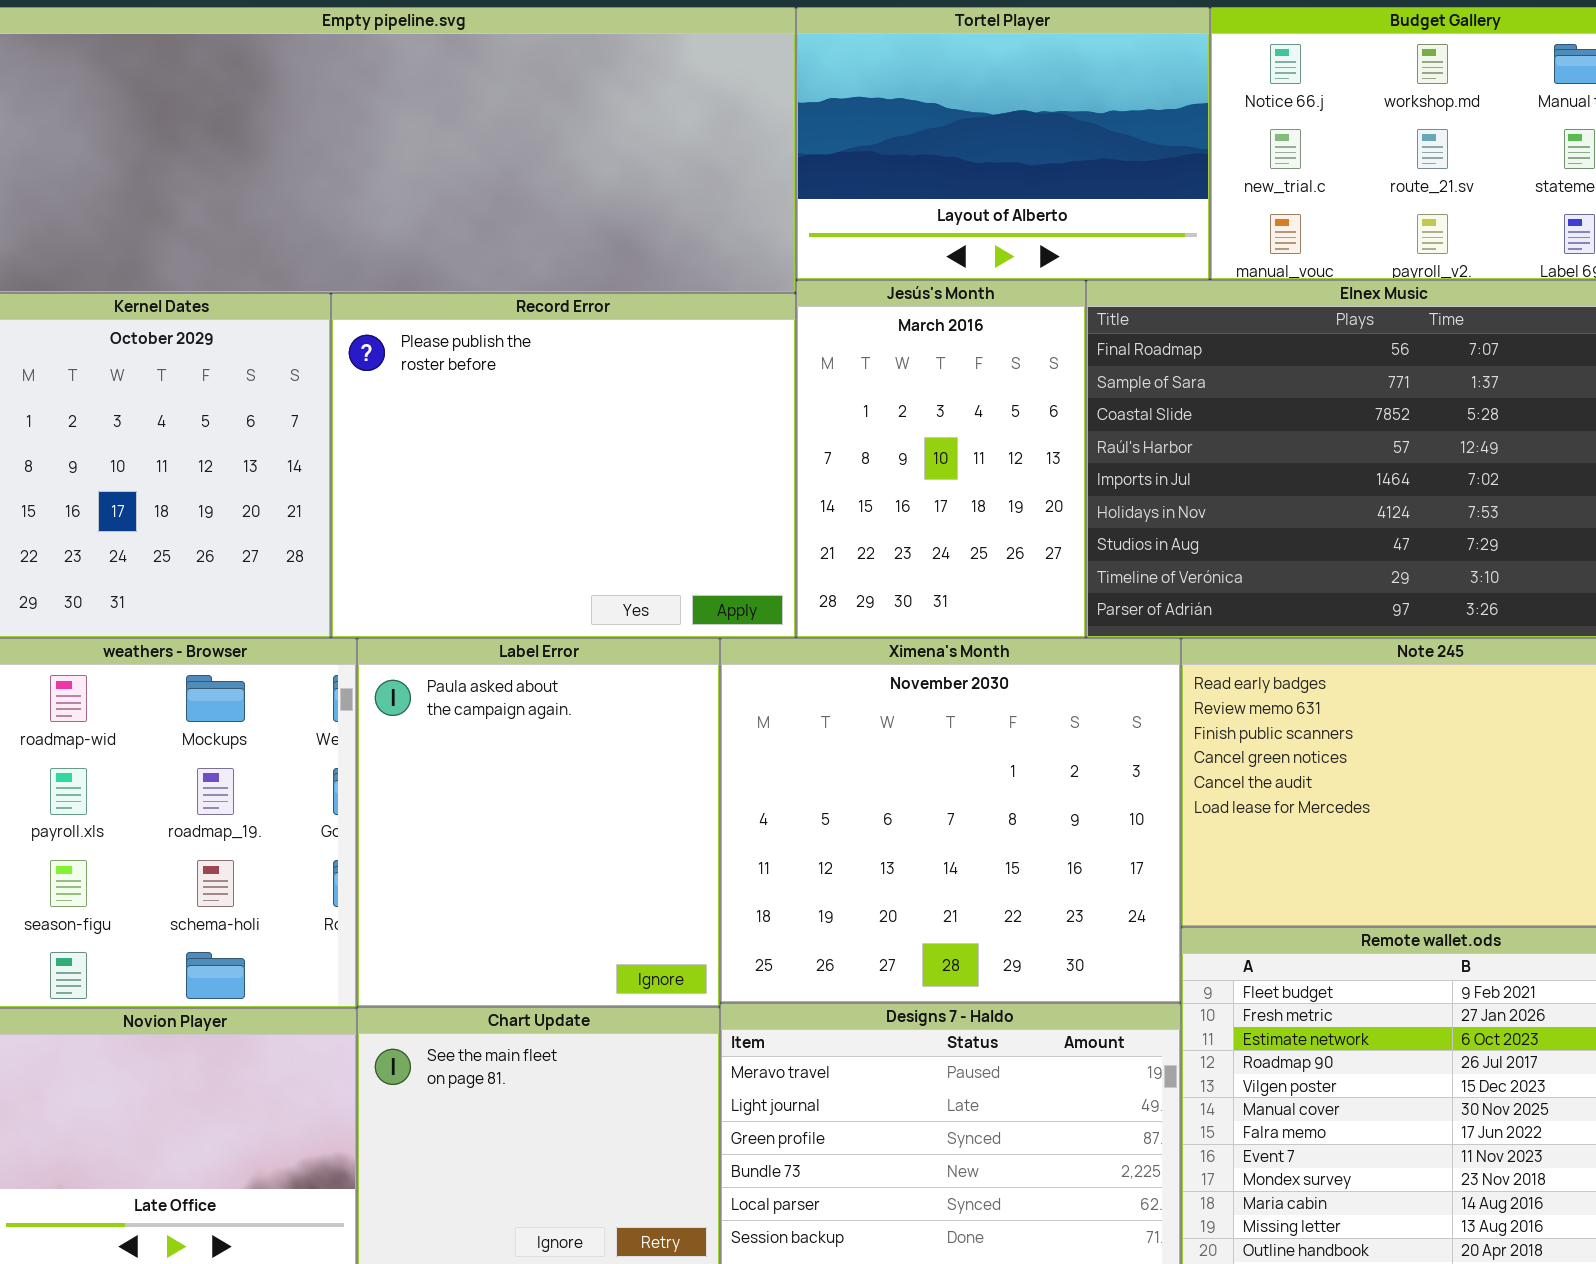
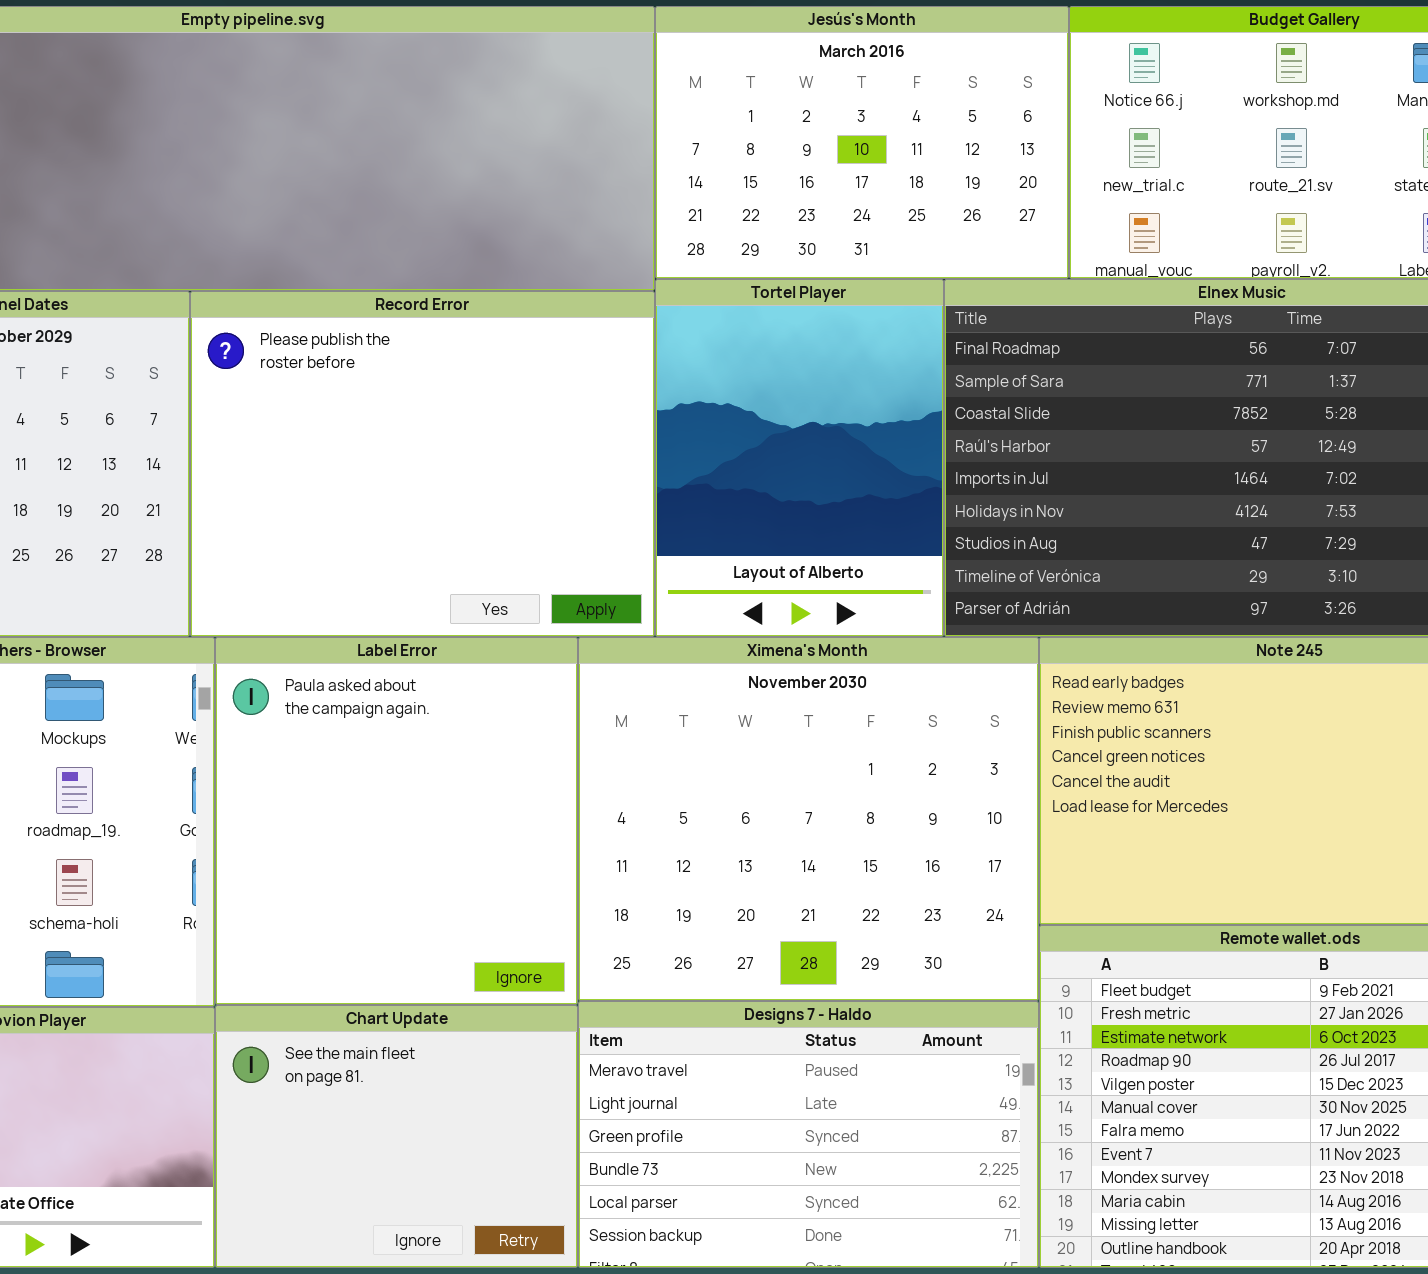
Tortel Player: [796,7,1210,280] -> [655,279,944,637], moved, resized
Jesús's Month: [796,280,1086,638] -> [655,6,1069,279], moved, resized

